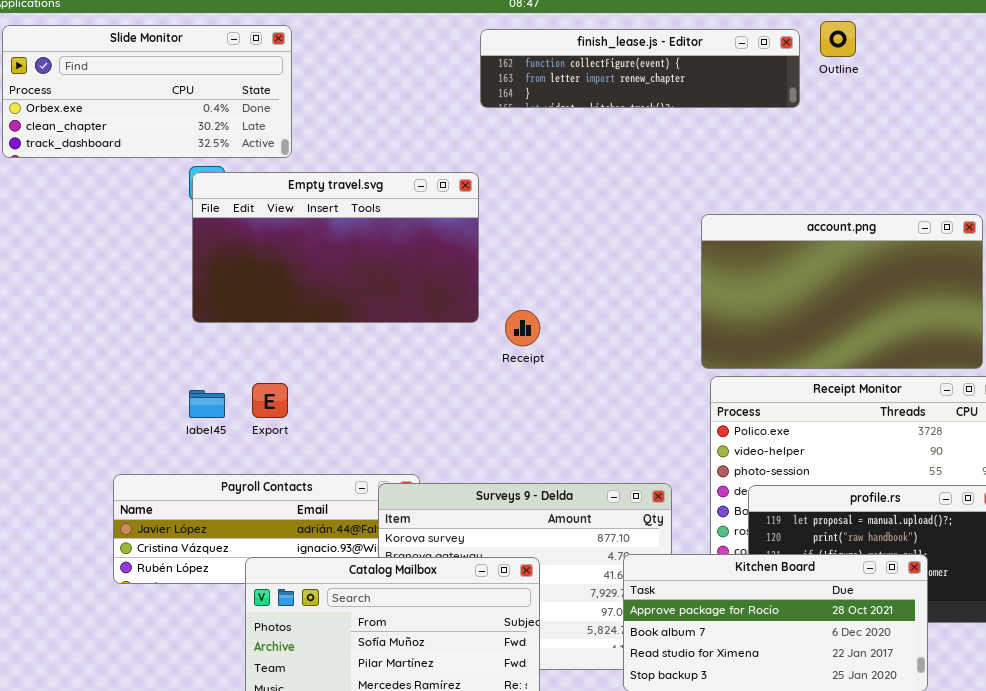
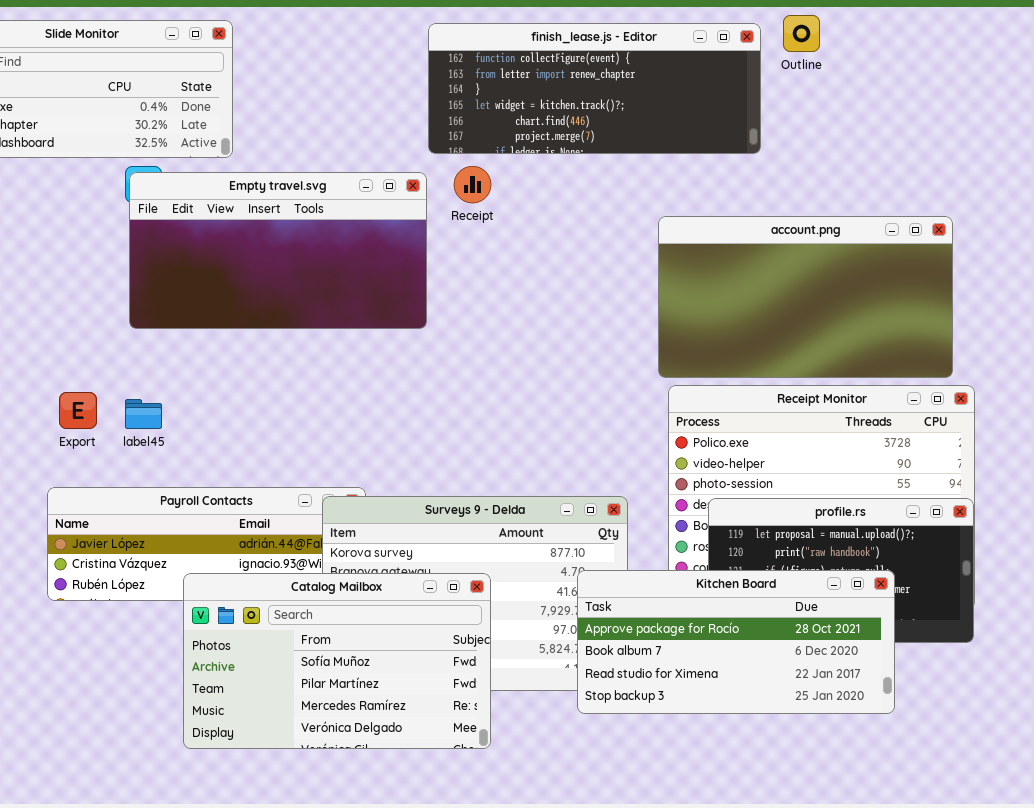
finish_lease.js - Editor: [480,29,800,108] -> [428,23,761,154], resized
Receipt: [505,310,540,346] -> [454,166,491,203], moved
Export: [252,383,288,418] -> [59,392,97,429], moved

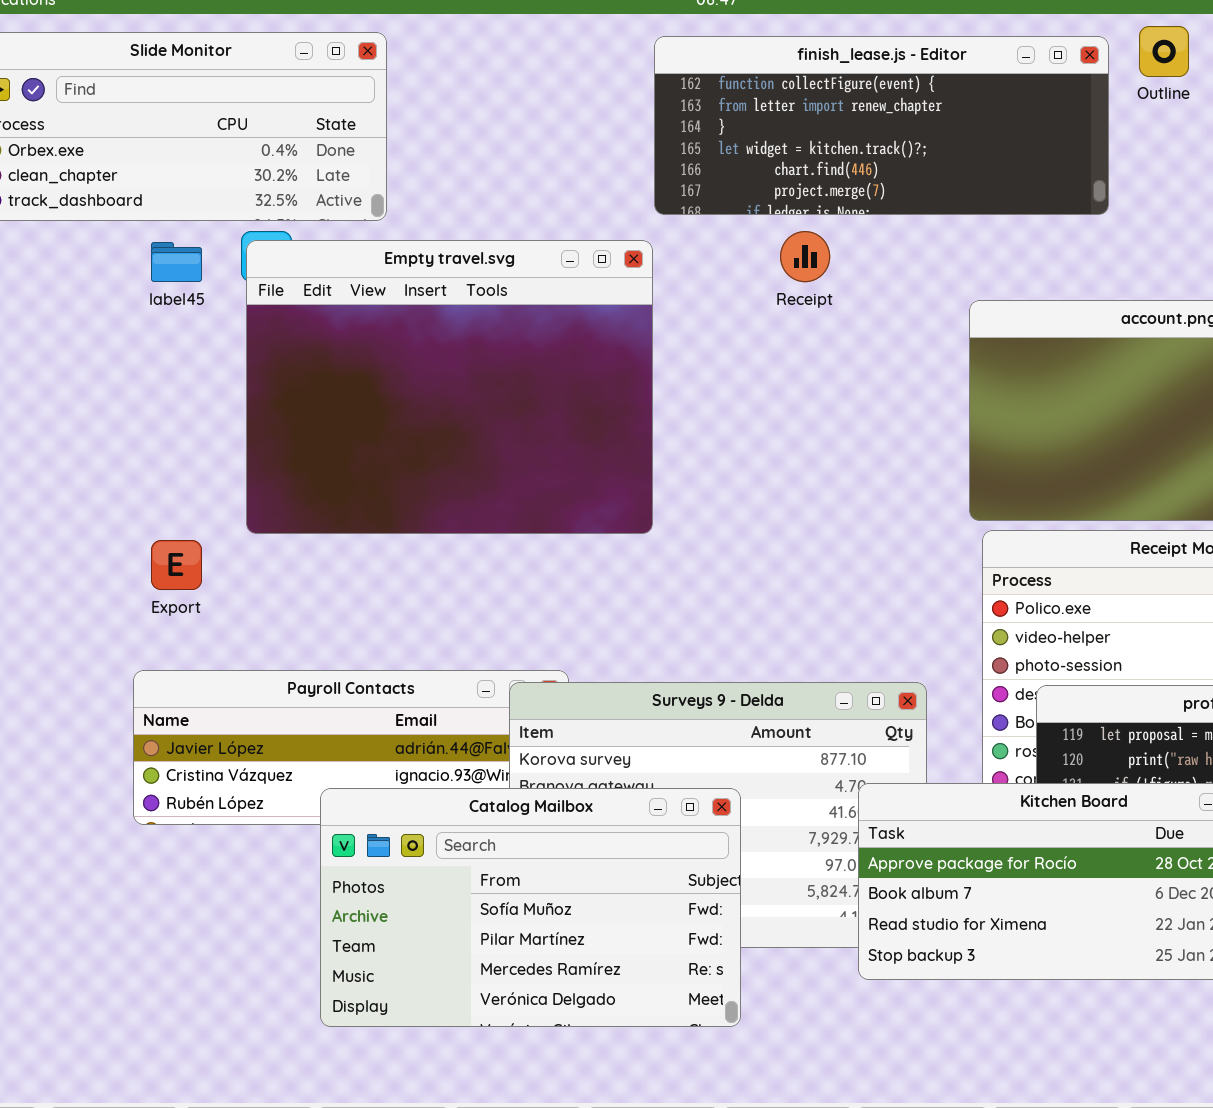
Receipt: [454,166,491,203] -> [780,231,830,282], moved
Empty travel.svg: [129,172,427,329] -> [246,240,653,534], resized
label45: [125,399,162,429] -> [151,242,202,282], moved

